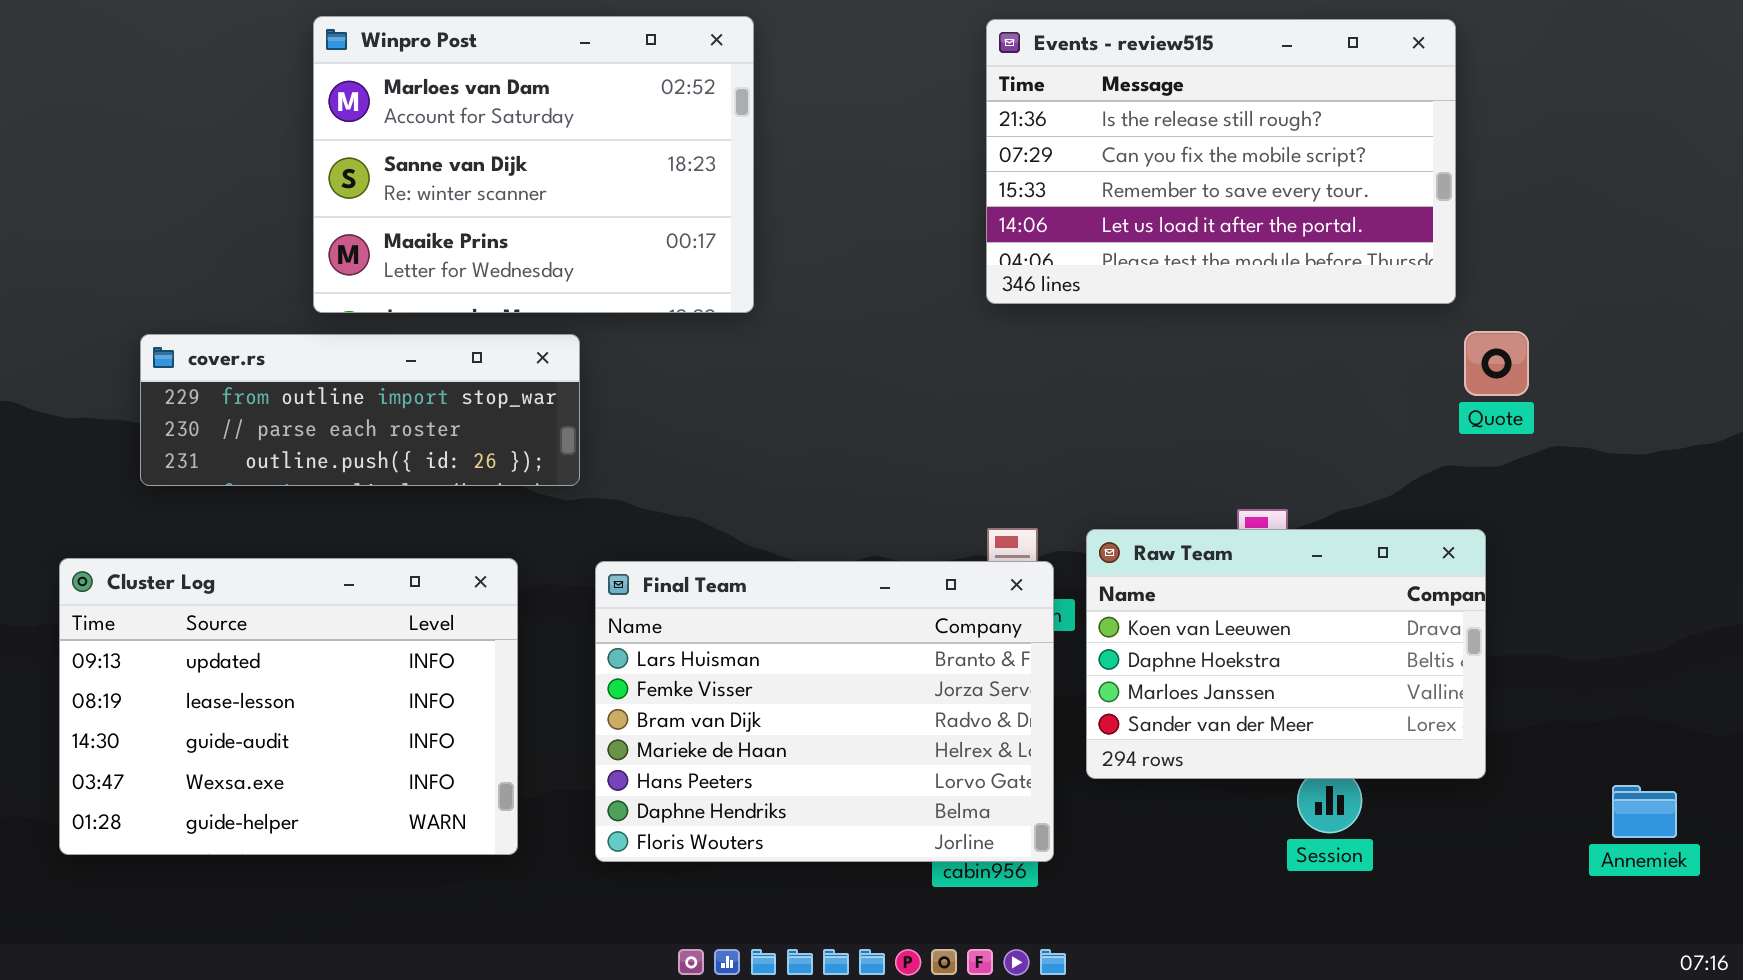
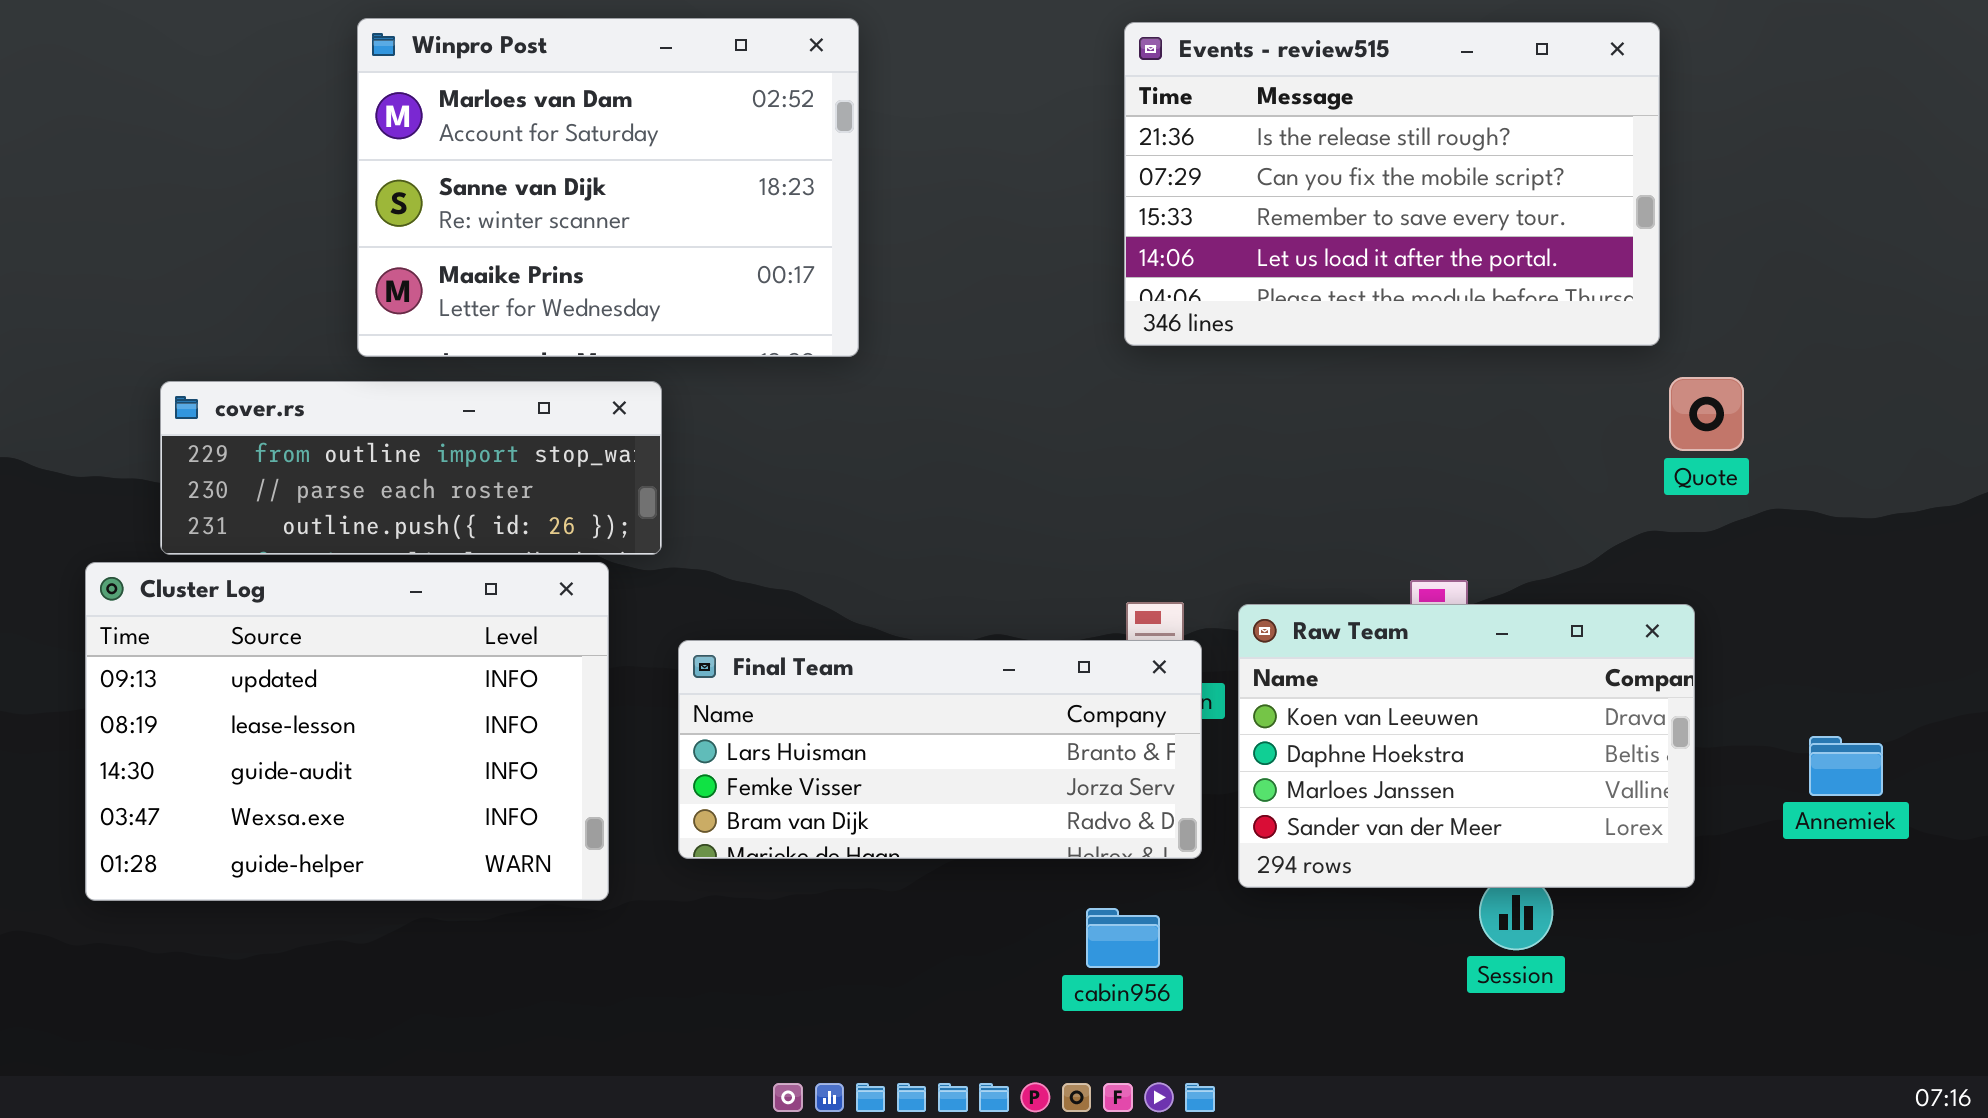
Cluster Log: [59,558,518,855] -> [85,562,609,901], moved
Final Team: [595,561,1054,862] -> [678,640,1202,859], resized
Annemiek: [1612,785,1677,838] -> [1809,736,1883,796], moved

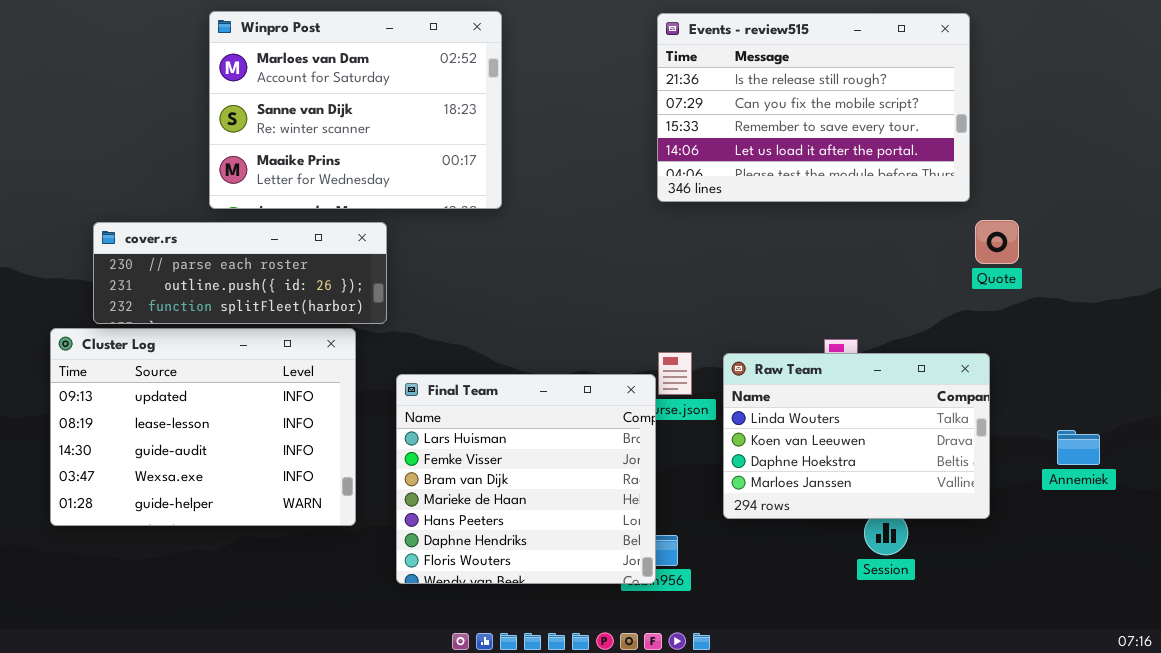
cover.rs: [160,381,662,555] -> [93,222,387,324], scrolled down 1 row
Raw Team: [1238,604,1695,888] -> [723,353,990,519], scrolled up 1 row
Final Team: [678,640,1202,859] -> [396,374,656,584], resized

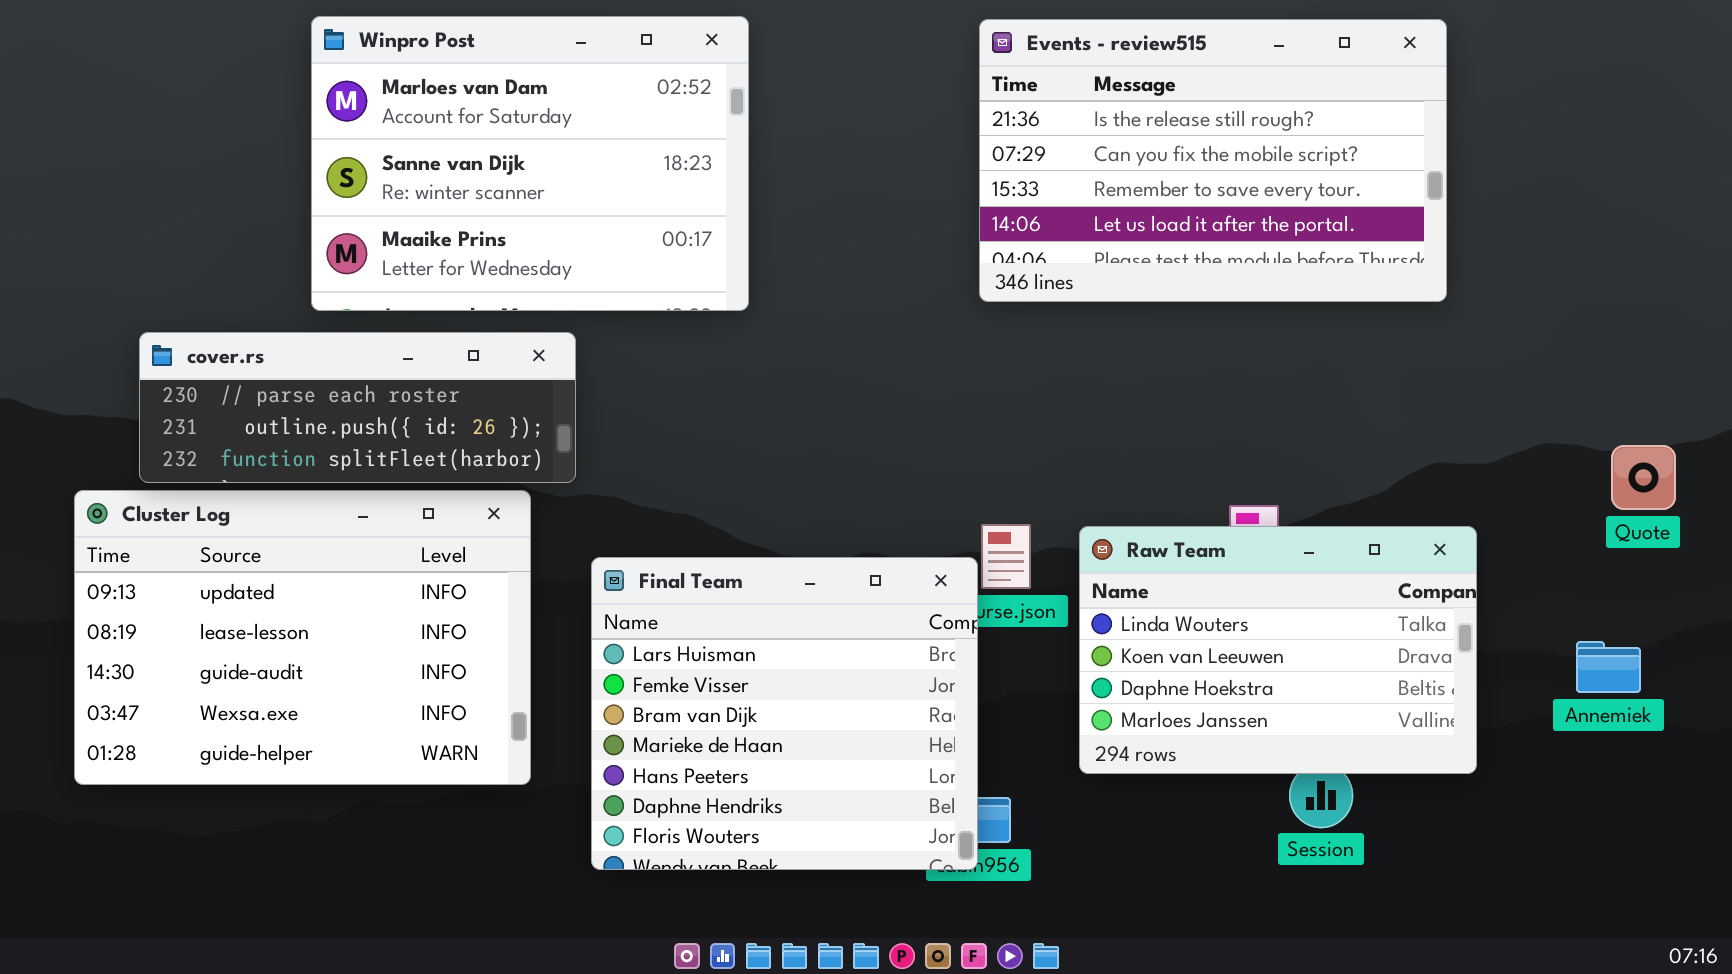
Quote: [975,220,1019,264] -> [1611,445,1676,510], moved

